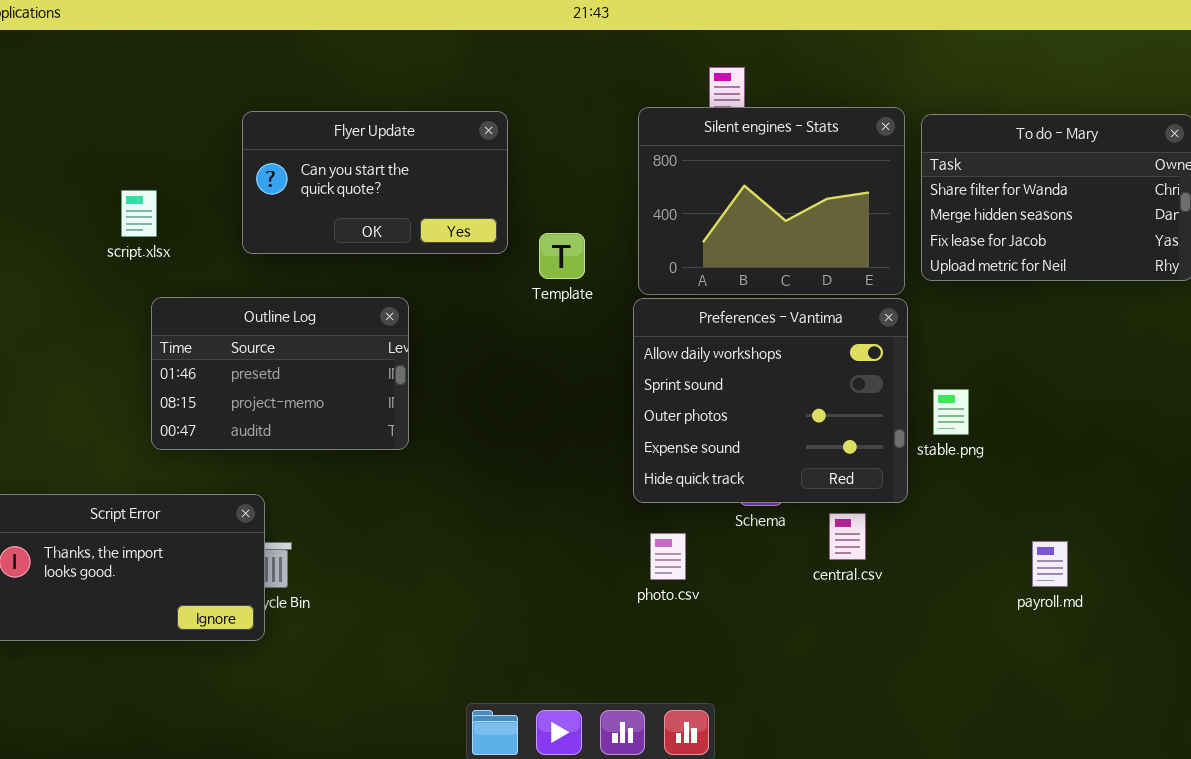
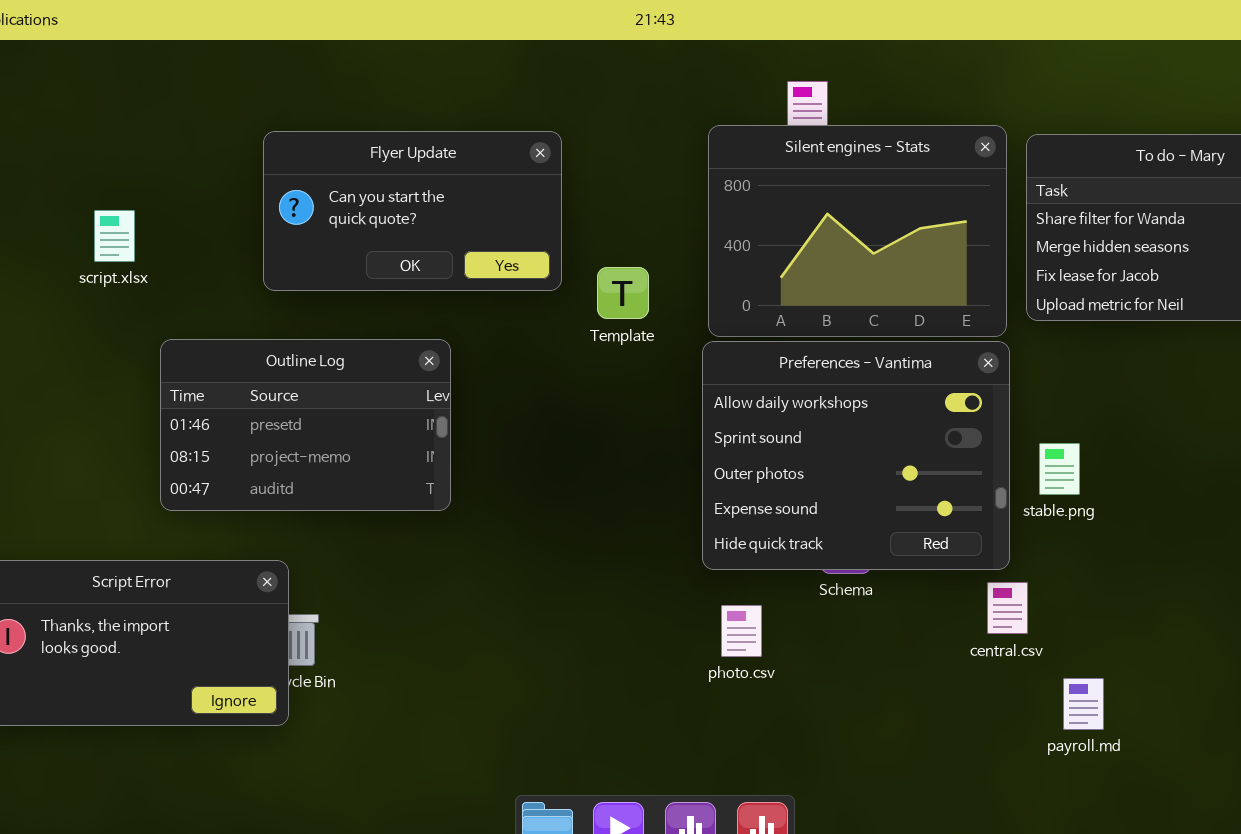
script.xlsx: [121,190,157,237] -> [94,210,135,262], moved
central.csv: [829,513,866,560] -> [987,582,1028,634], moved
payroll.md: [1032,541,1068,587] -> [1063,678,1104,730], moved

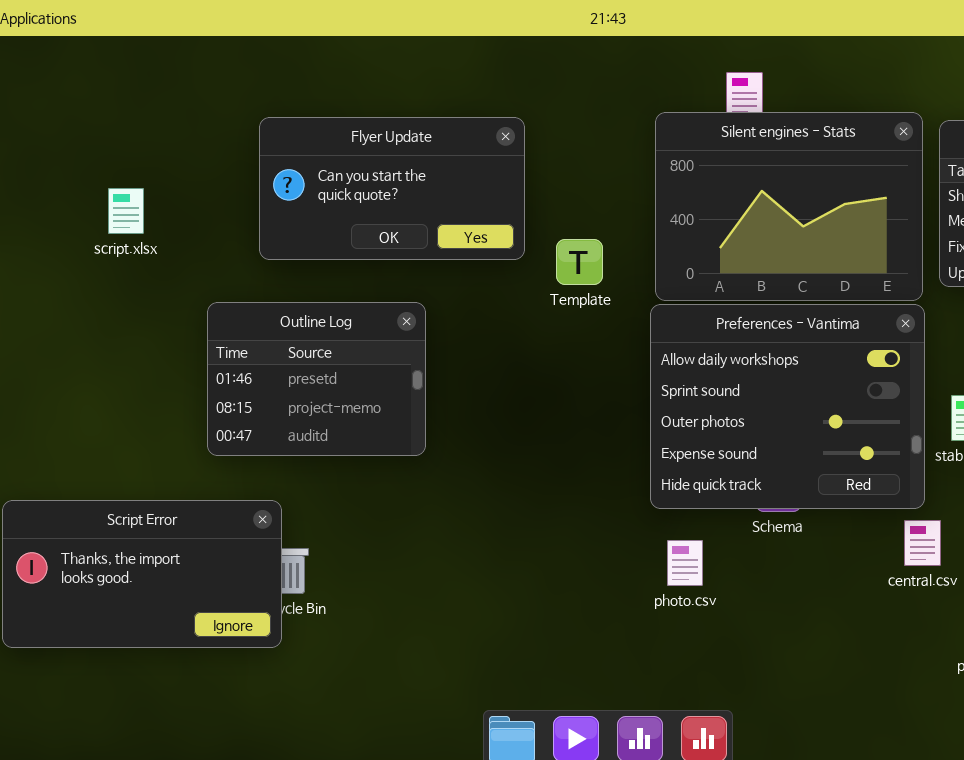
Outline Log: [160,339,451,511] -> [207,302,426,456], resized

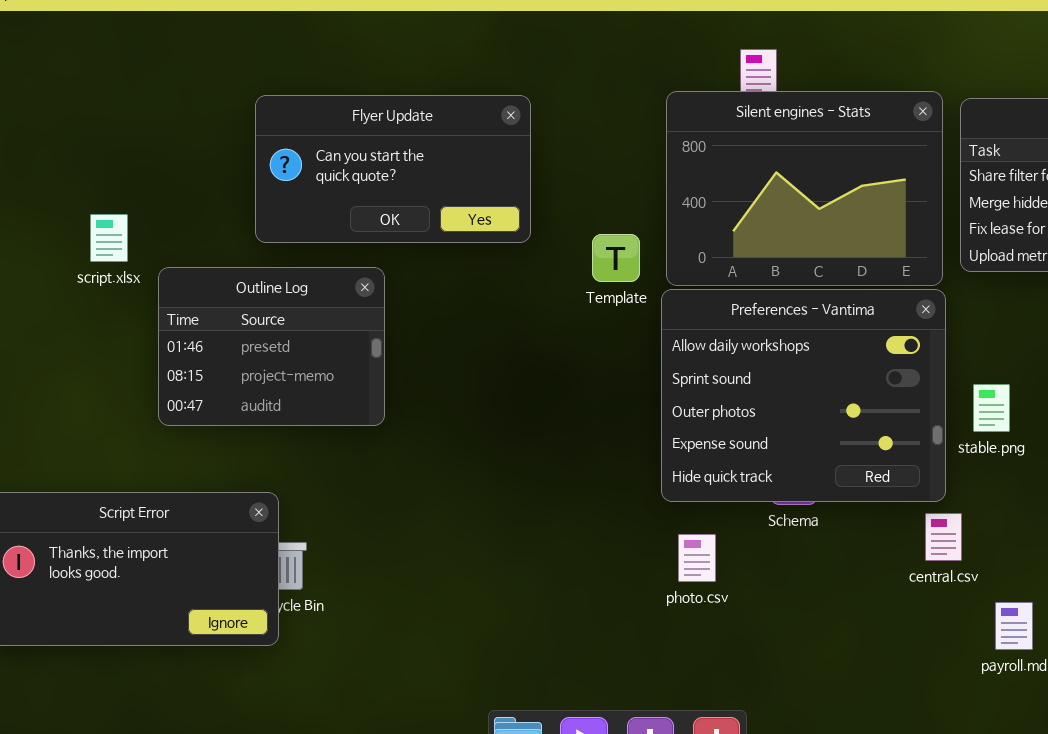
script.xlsx: [108,188,144,234] -> [90,214,128,262], moved
Template: [556,239,603,285] -> [592,234,640,282], moved
Outline Log: [207,302,426,456] -> [158,267,385,426], moved

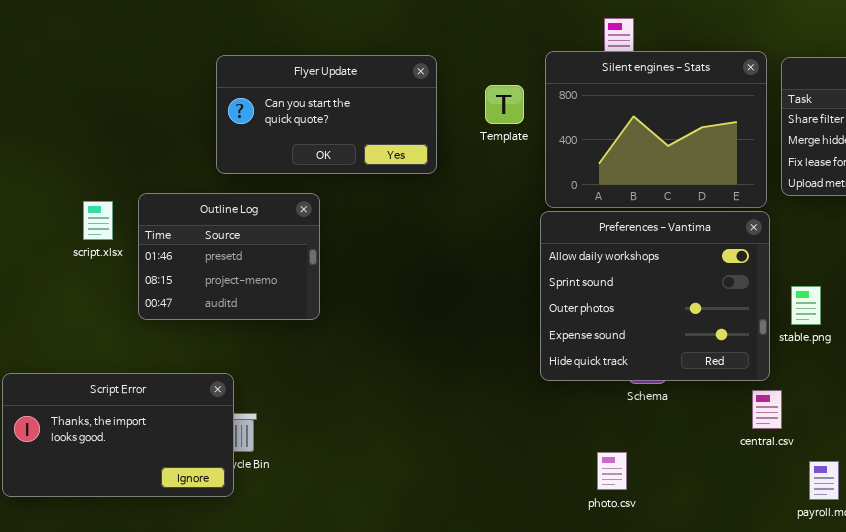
script.xlsx: [90,214,128,262] -> [83,201,113,240], moved
Template: [592,234,640,282] -> [485,85,524,124], moved
photo.csv: [678,534,716,582] -> [597,452,627,490], moved

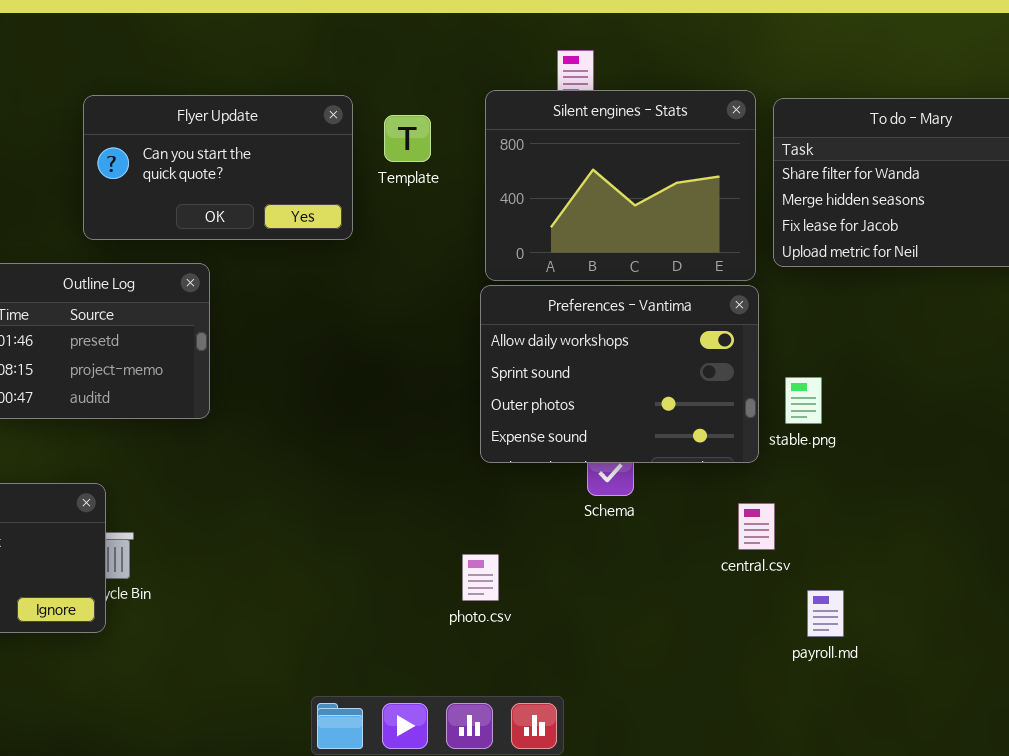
Template: [485,85,524,124] -> [384,115,431,162], moved
Preferences - Vantima: [540,211,770,381] -> [480,285,759,463], resized
photo.csv: [597,452,627,490] -> [462,554,499,601], moved

